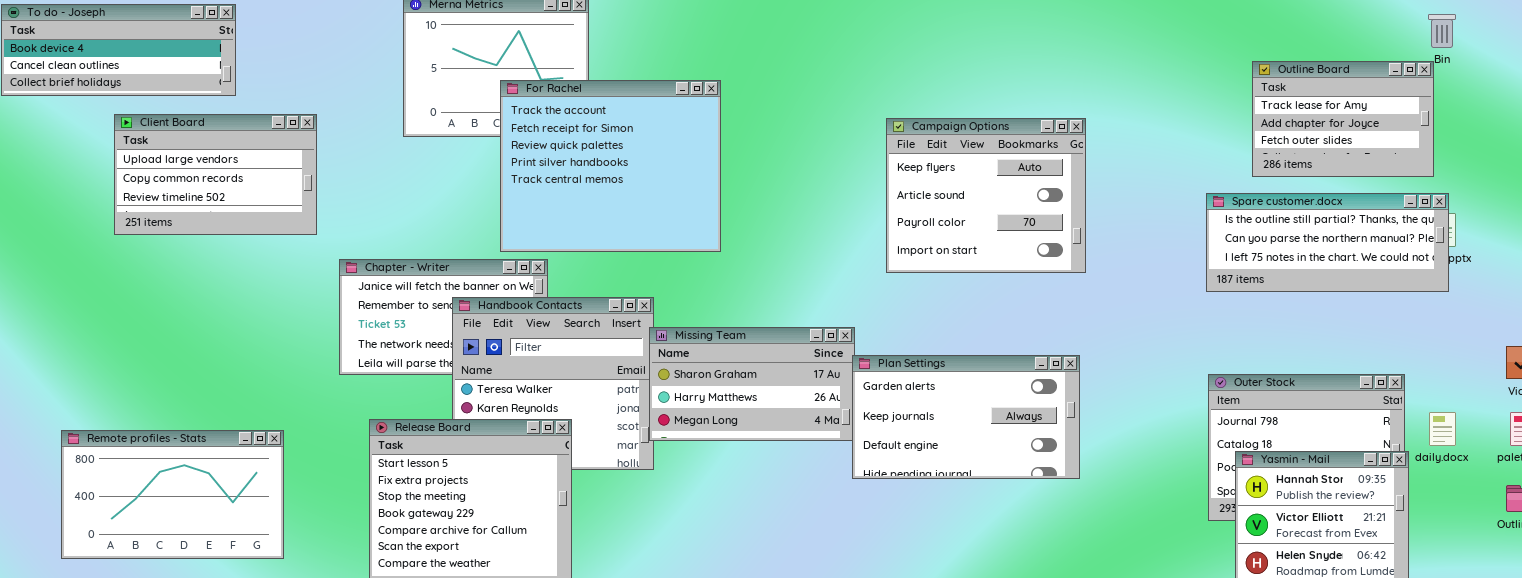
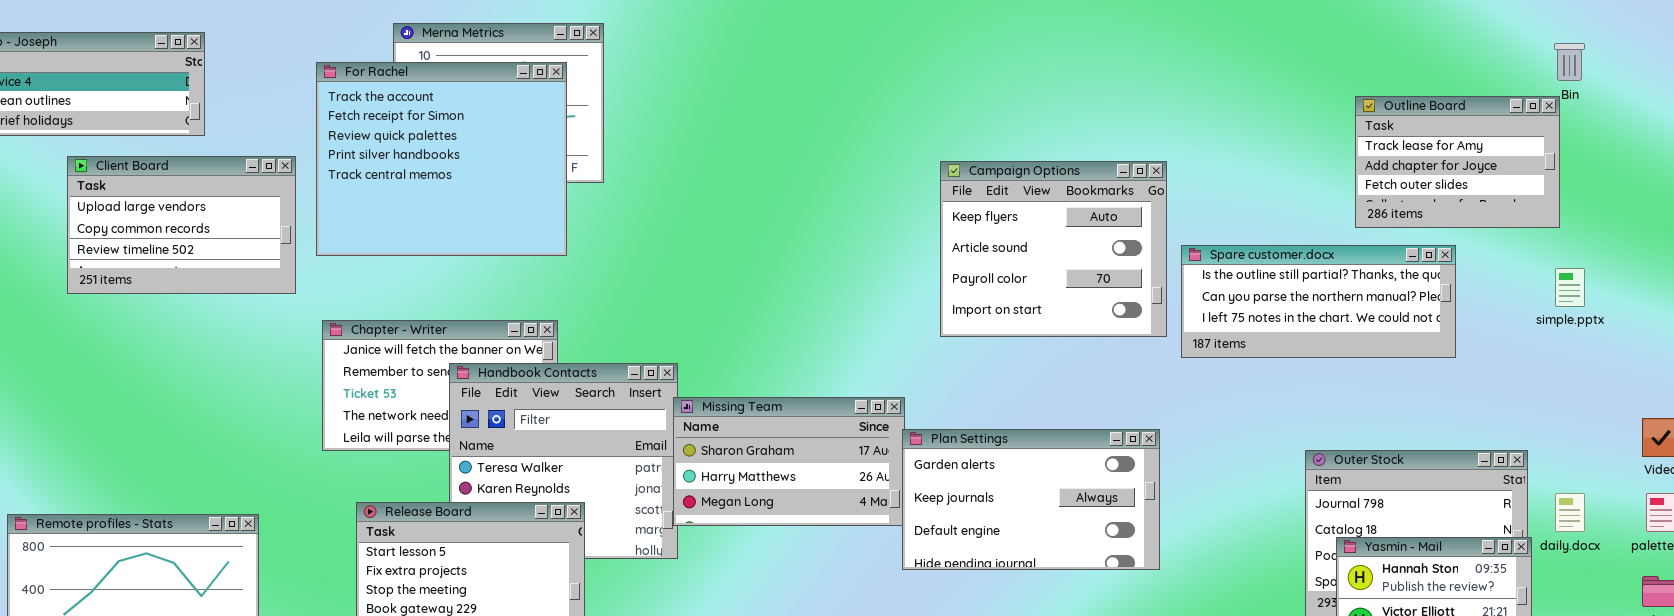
For Rachel: [500,80,721,252] -> [316,62,567,256], moved
Spare customer.docx: [1206,193,1449,292] -> [1181,245,1456,358], moved

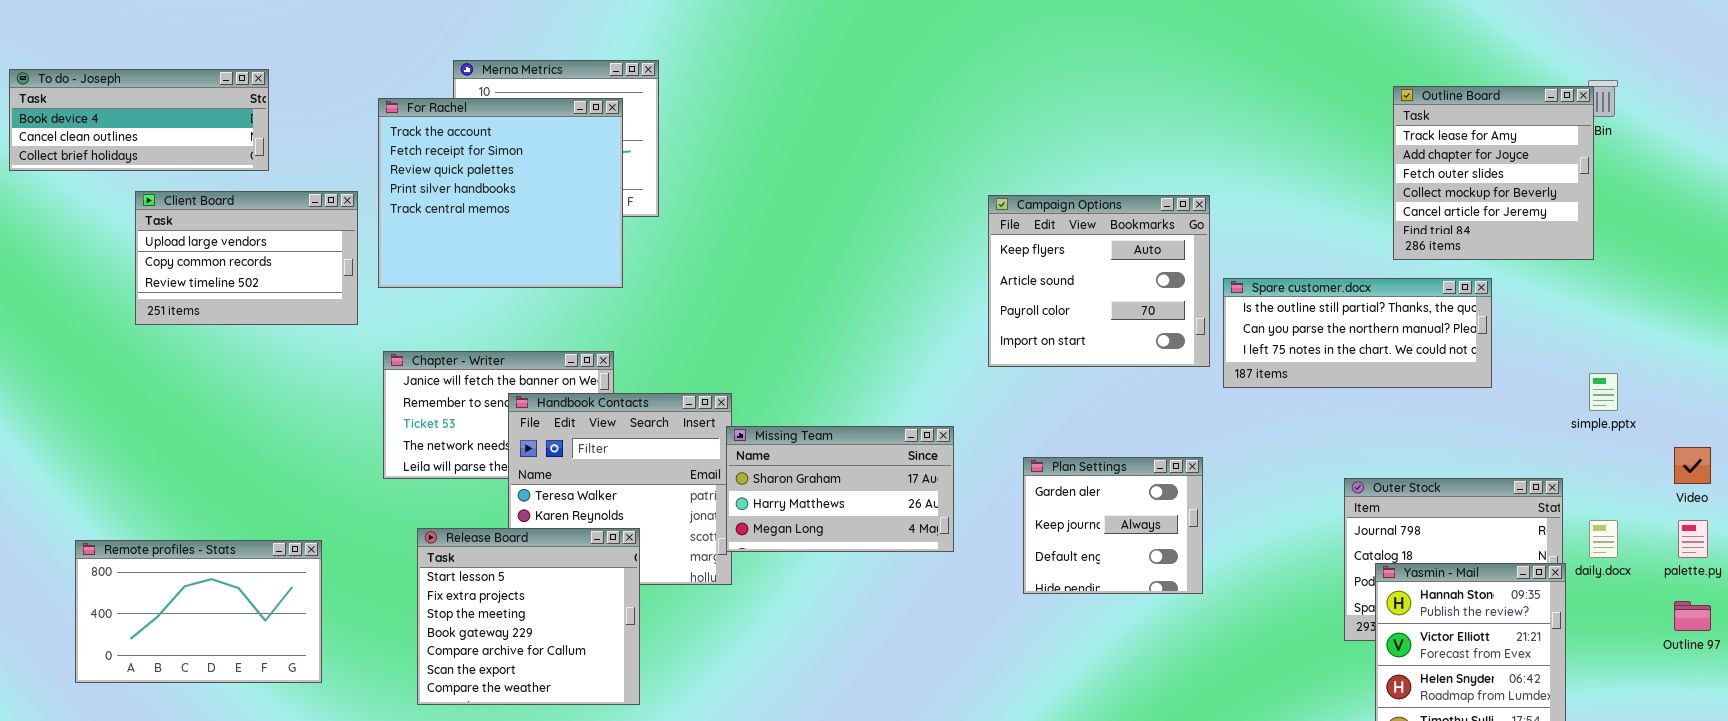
Outline Board: [1355,96,1560,228] -> [1393,86,1594,260], resized
simple.pptx: [1555,268,1585,307] -> [1589,373,1618,411], moved
Plan Settings: [902,429,1160,570] -> [1023,457,1203,594], resized

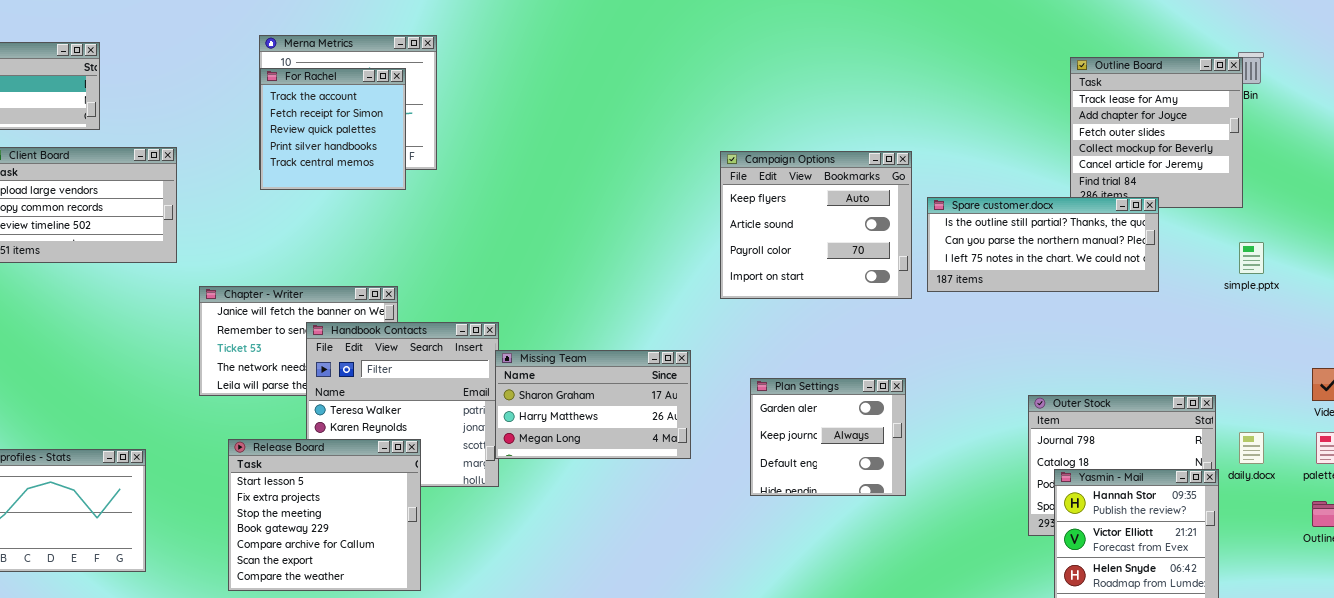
For Rachel: [378,98,623,288] -> [260,68,406,190], resized
Spare customer.docx: [1223,278,1492,388] -> [927,197,1159,292], moved
simple.pptx: [1589,373,1618,411] -> [1239,242,1264,274], moved

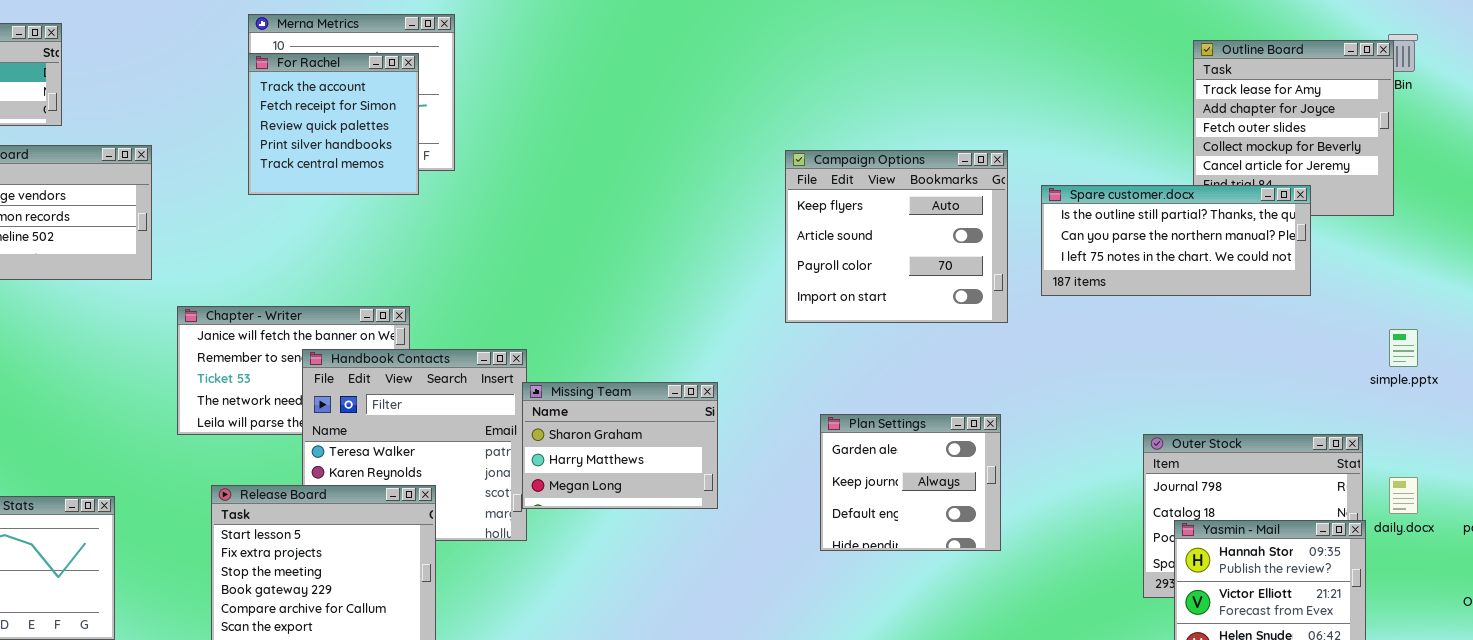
Spare customer.docx: [927,197,1159,292] -> [1041,185,1311,296], moved
simple.pptx: [1239,242,1264,274] -> [1389,329,1418,367], moved
Missing Team: [495,350,691,459] -> [522,382,718,509], resized

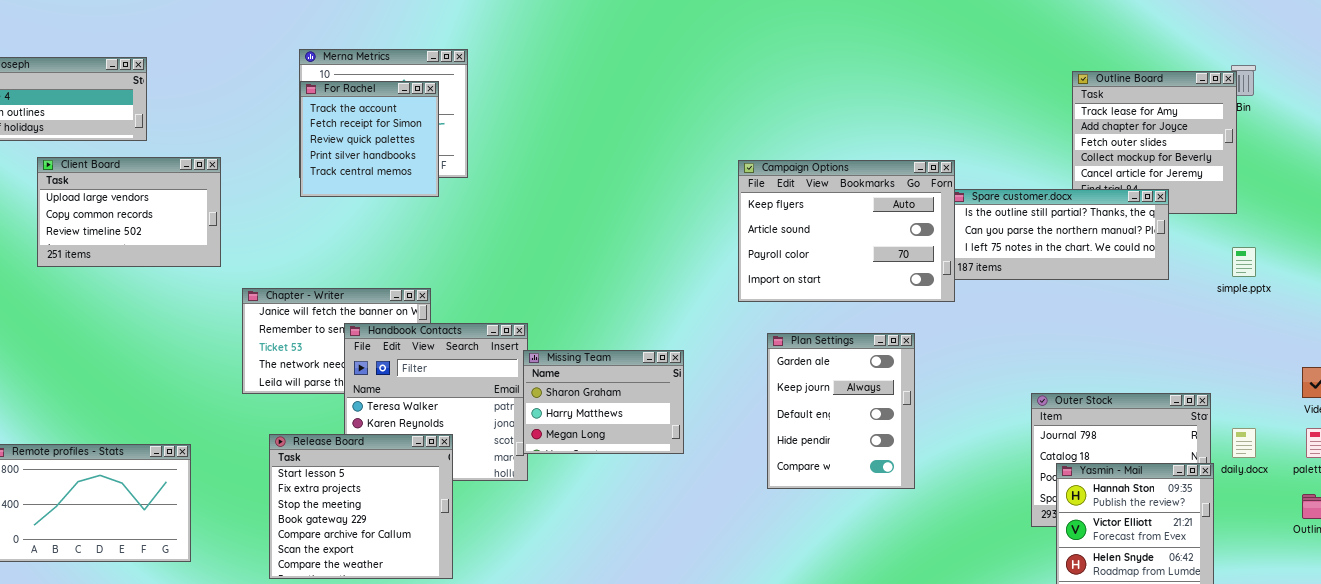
Campaign Options: [785,150,1008,323] -> [738,160,955,302], resized
simple.pptx: [1389,329,1418,367] -> [1232,247,1256,277], moved
Plan Settings: [820,414,1001,551] -> [767,333,915,489], resized

